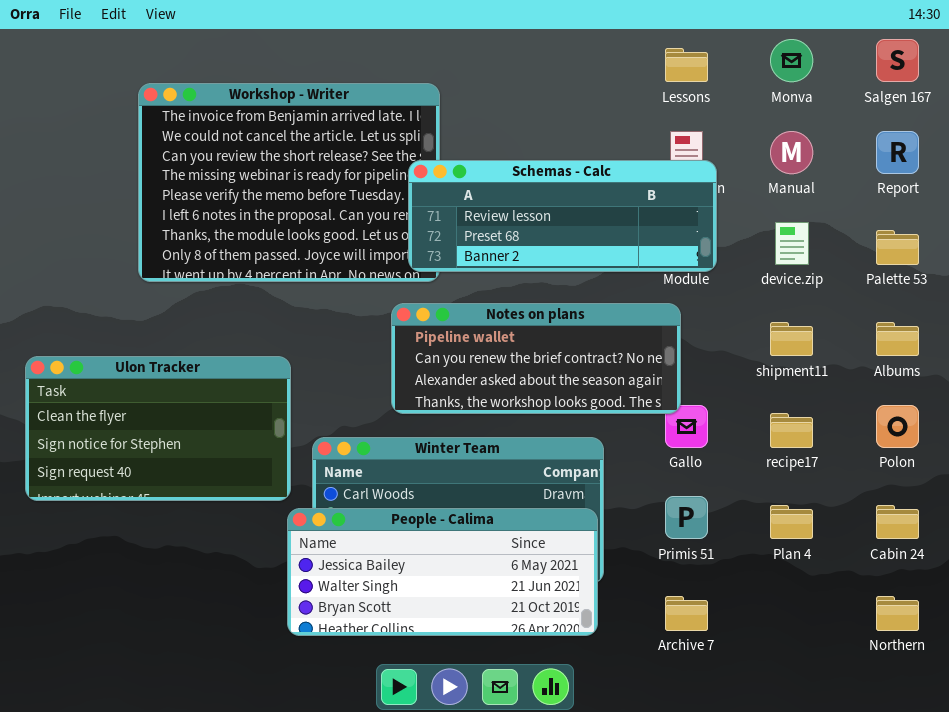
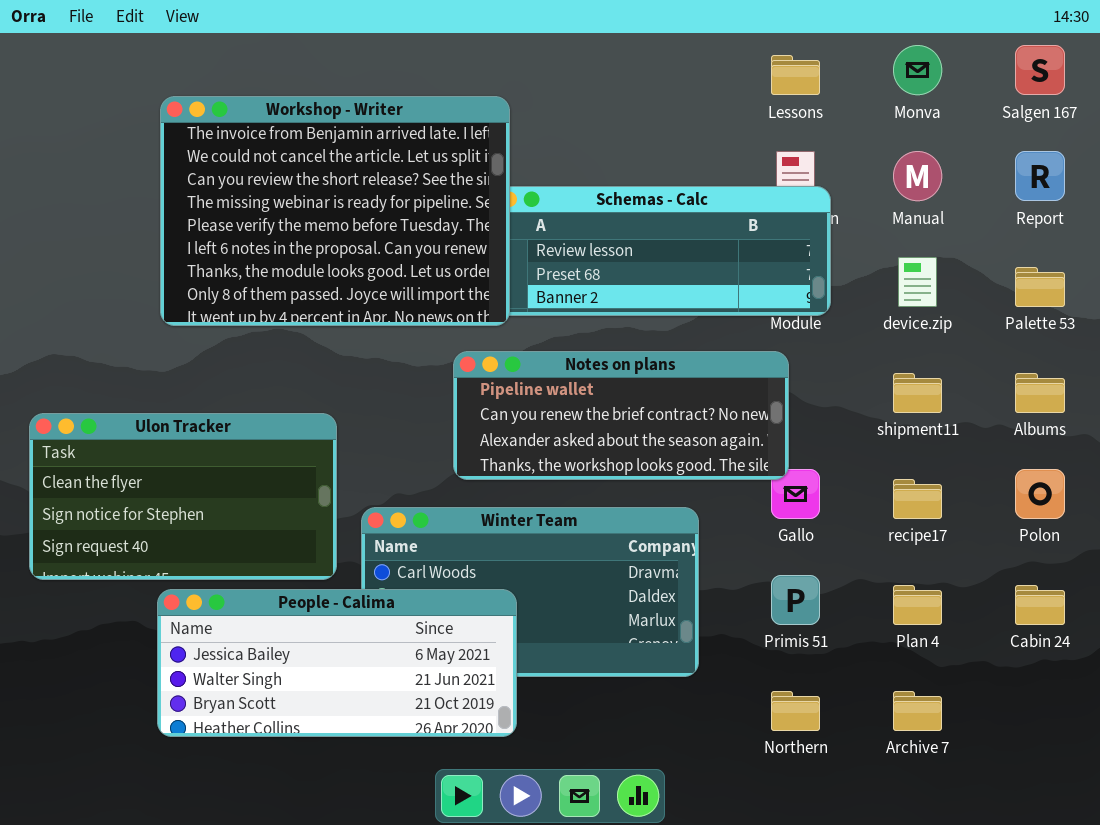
Workshop - Writer: [138,83,440,282] -> [160,96,510,326], raised
People - Calima: [287,508,598,636] -> [157,589,517,737], moved
Archive 7: [665,596,708,631] -> [893,691,942,731], moved
Northern: [876,596,919,631] -> [771,691,820,731], moved

